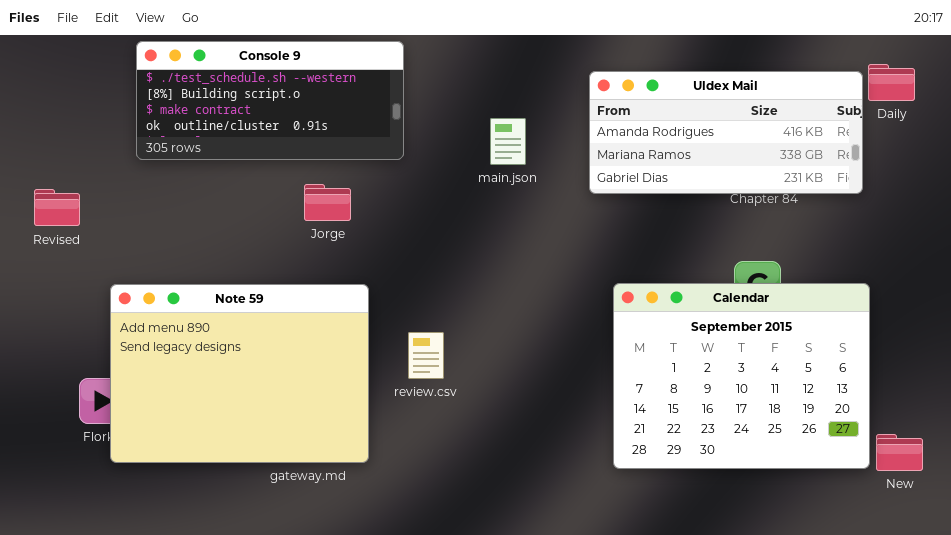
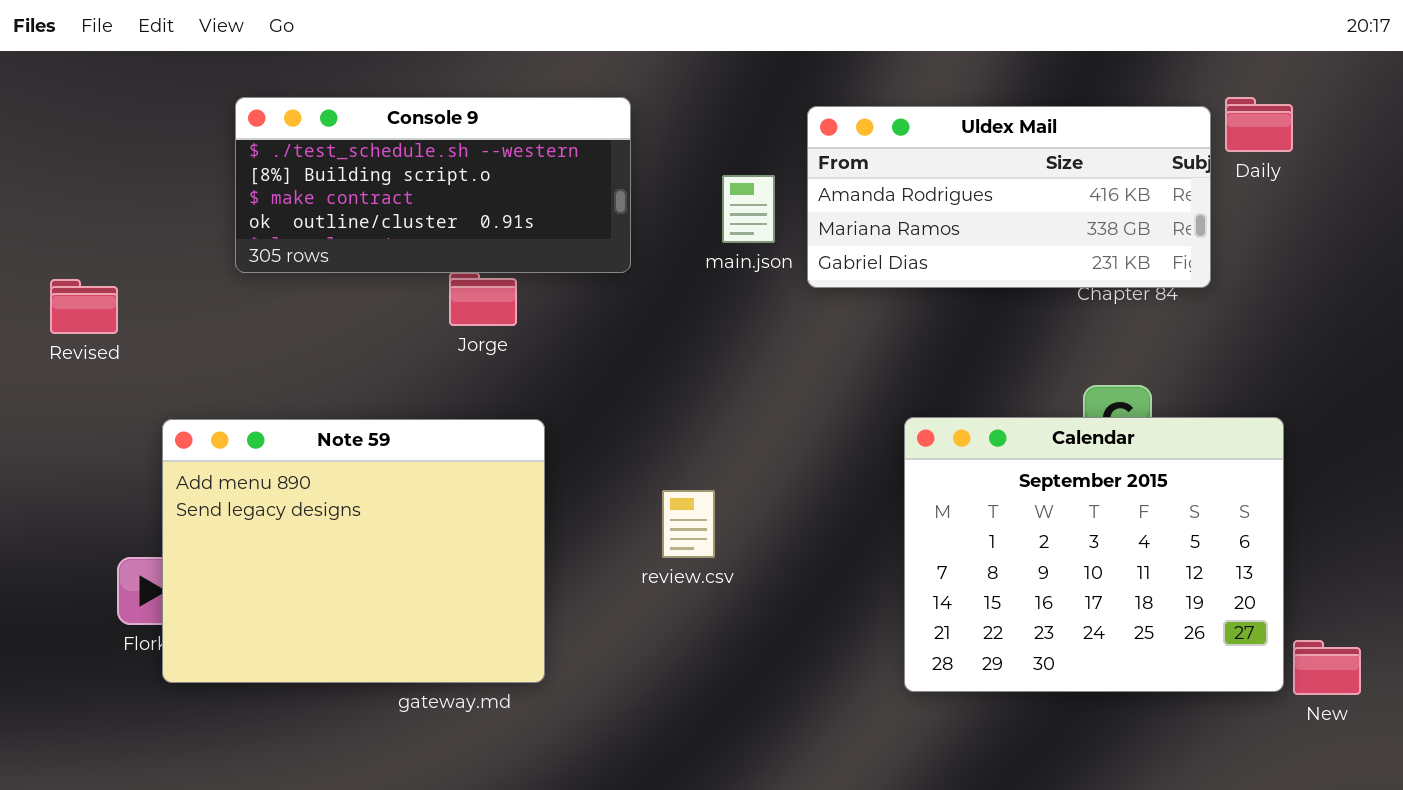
Console 9: [136,41,404,160] -> [235,97,631,273], moved
Daily: [868,64,915,101] -> [1225,97,1293,152], moved
Uldex Mail: [589,71,863,194] -> [807,106,1211,288], moved
review.csv: [408,332,444,379] -> [662,490,715,558], moved

